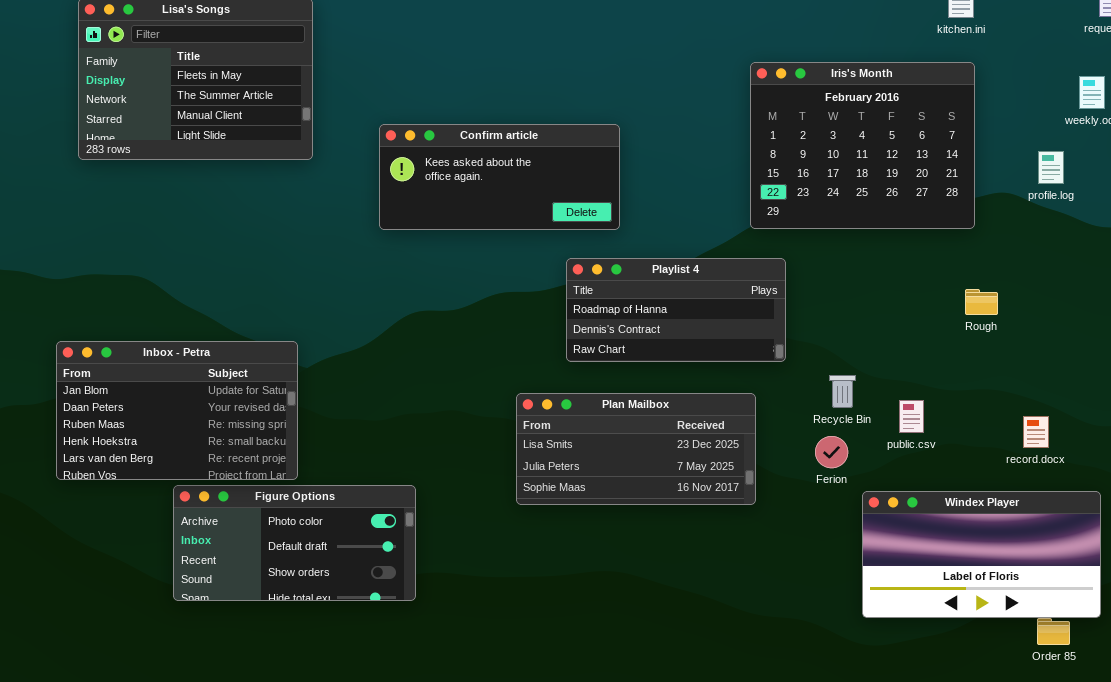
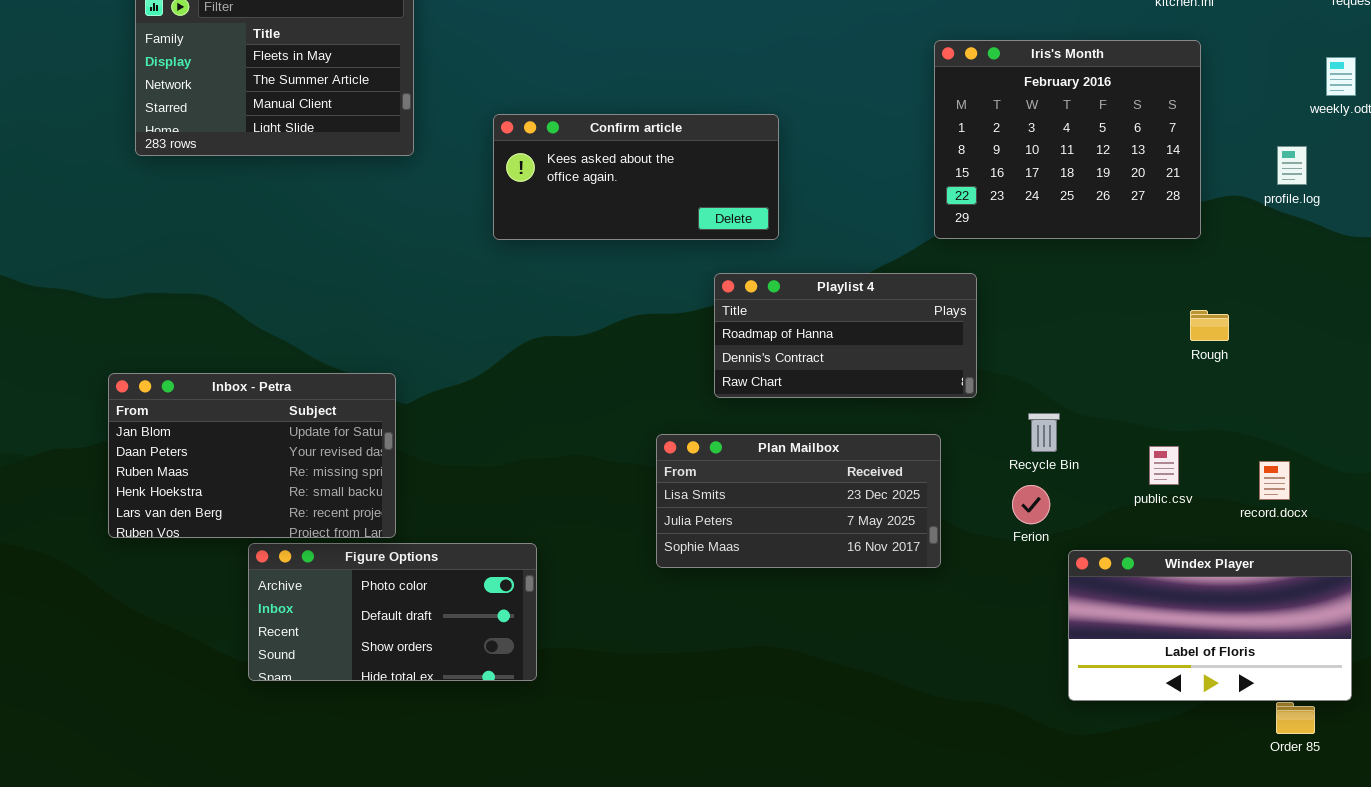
public.csv: [899,400,924,433] -> [1149,446,1179,485], moved

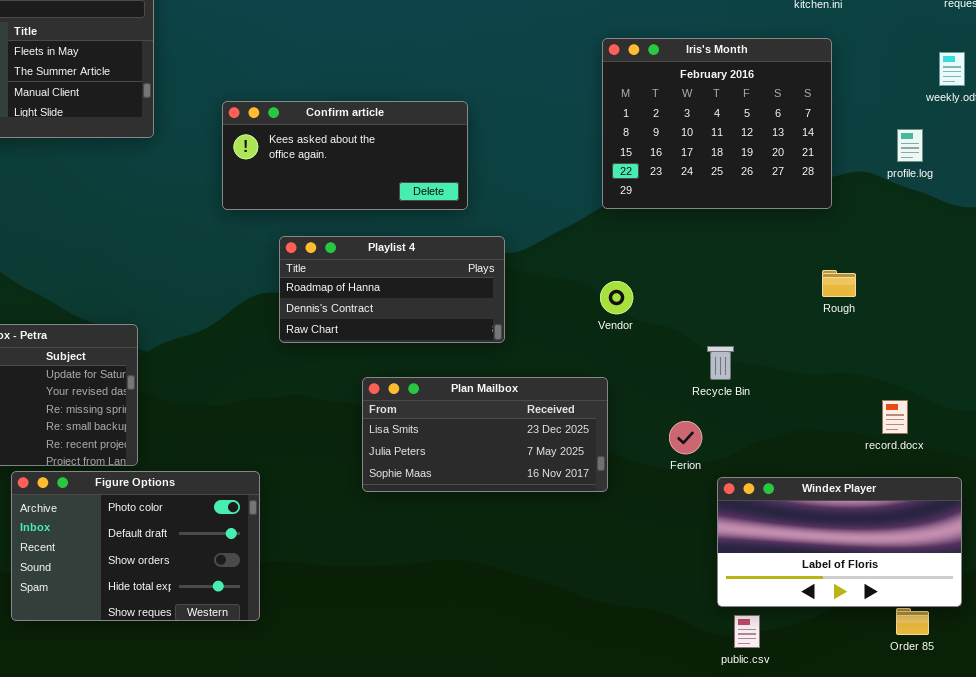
Playlist 4: [714,273,977,398] -> [279,236,505,343], moved
Recycle Bin: [1028,413,1060,452] -> [707,346,734,380], moved
public.csv: [1149,446,1179,485] -> [734,615,760,648], moved
Figure Options: [248,543,537,681] -> [11,471,260,621], resized

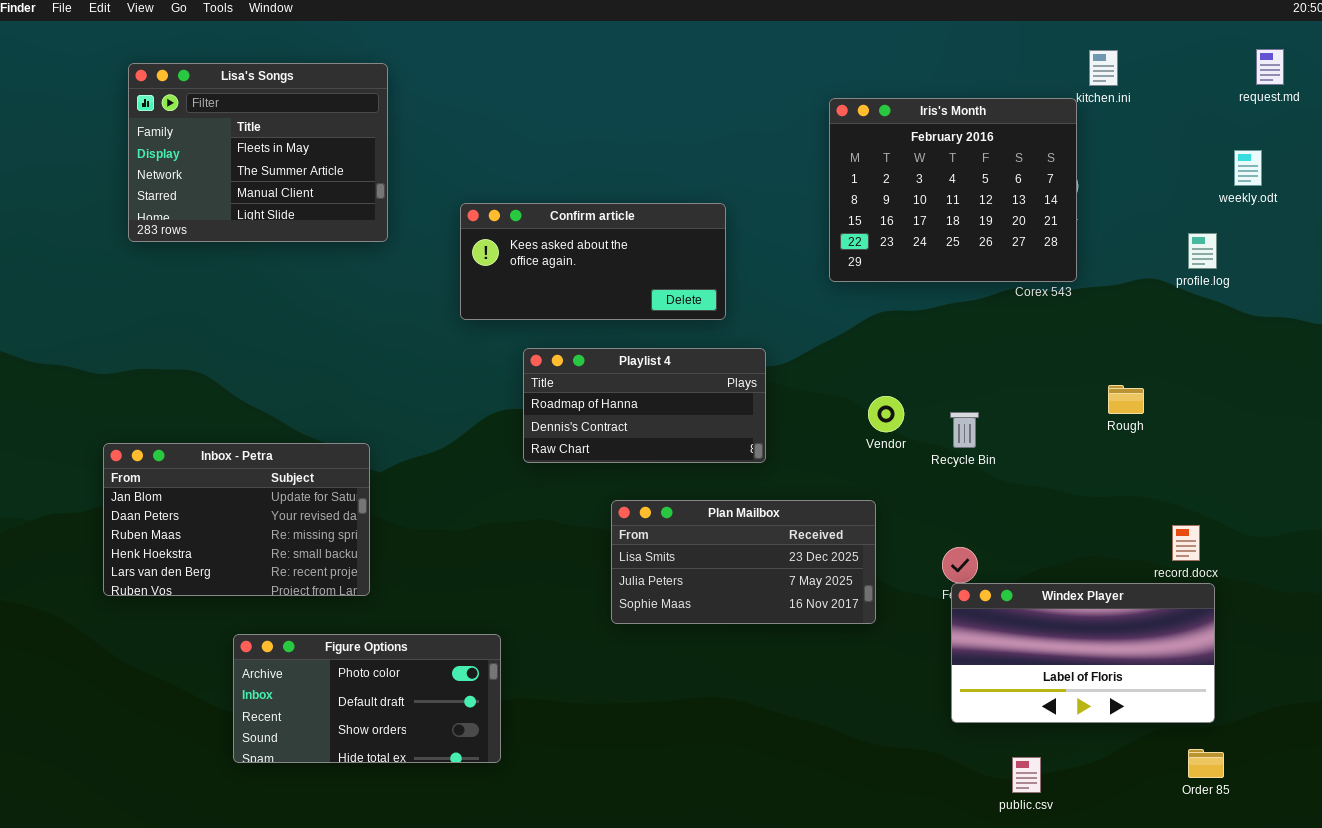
Iris's Month: [602,38,832,209] -> [829,98,1077,282], moved
Recycle Bin: [707,346,734,380] -> [950,412,979,448], moved
Figure Options: [11,471,260,621] -> [233,634,501,763], resized
Windex Player: [717,477,962,607] -> [951,583,1215,723], moved

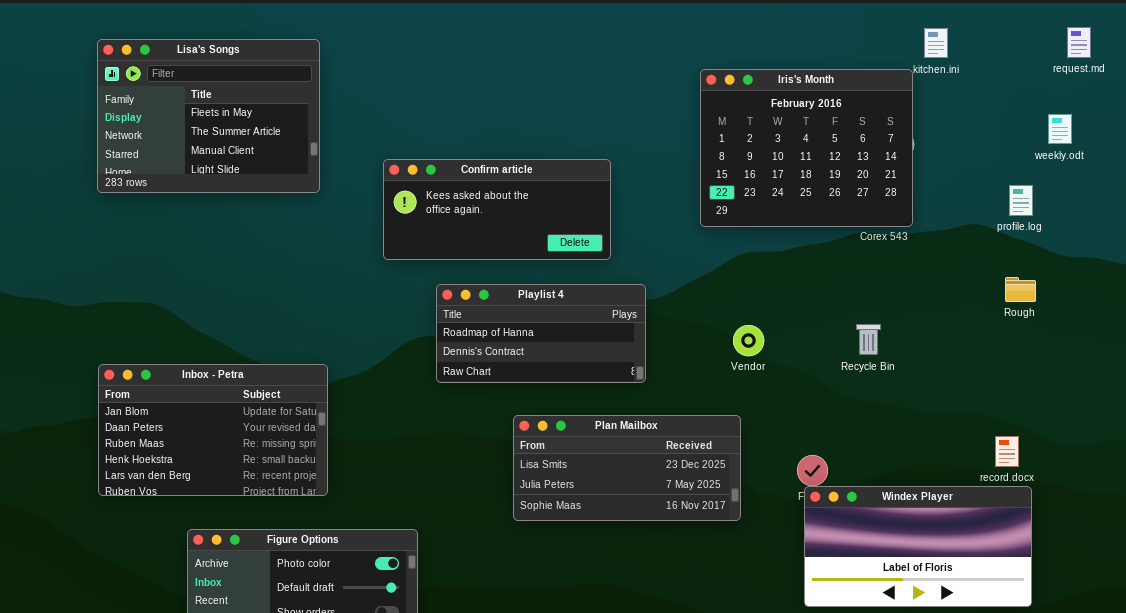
Rough: [1108,385,1144,414] -> [1005,277,1036,302], moved
Recycle Bin: [950,412,979,448] -> [856,324,881,355], moved
Inbox - Petra: [103,443,370,596] -> [98,364,328,496], moved

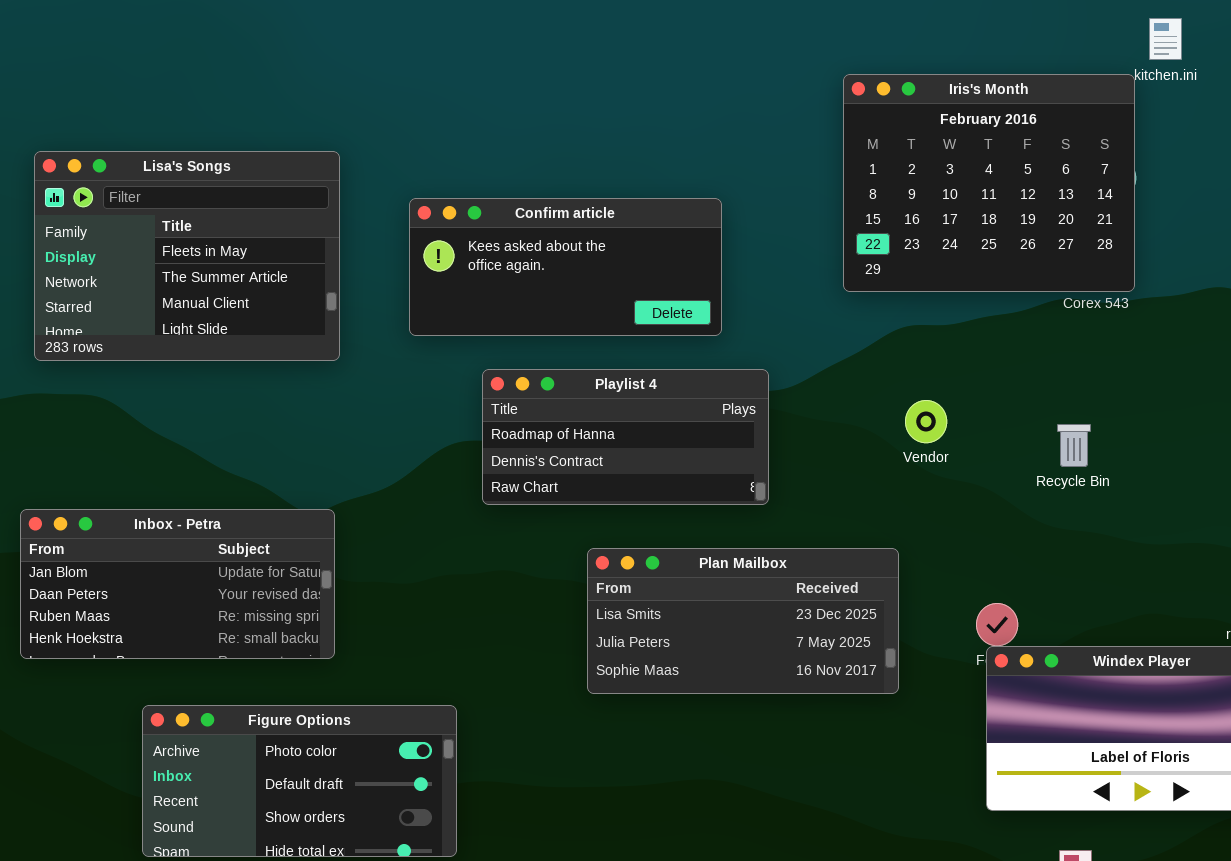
Lisa's Songs: [97,39,320,193] -> [34,151,340,361], moved
Vendor: [733,325,764,356] -> [905,400,947,443], moved
Inbox - Petra: [98,364,328,496] -> [20,509,335,659], resized

